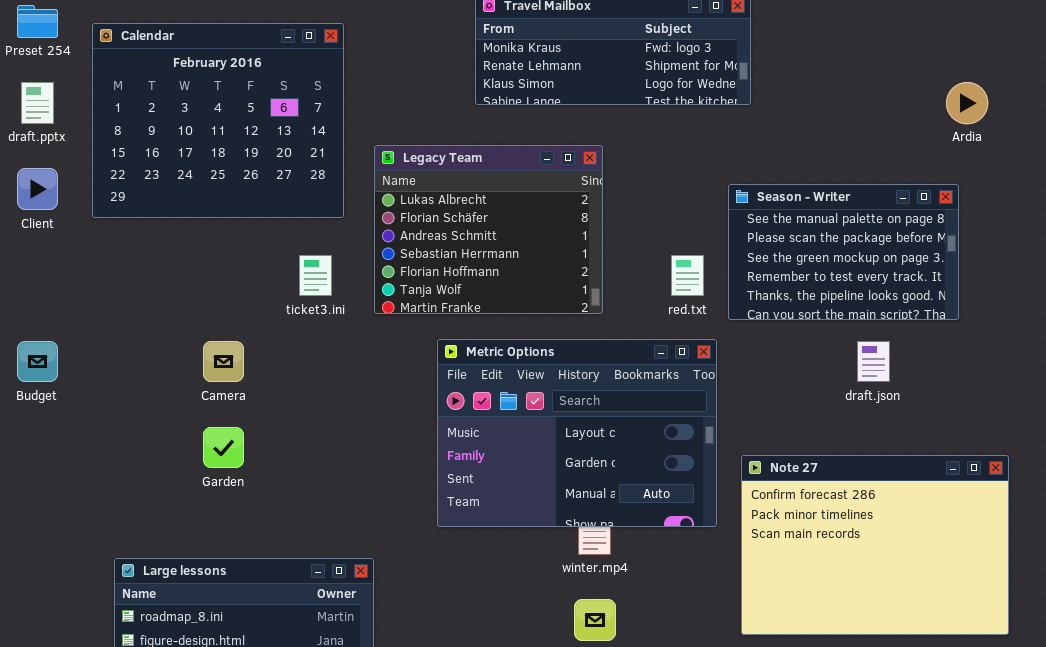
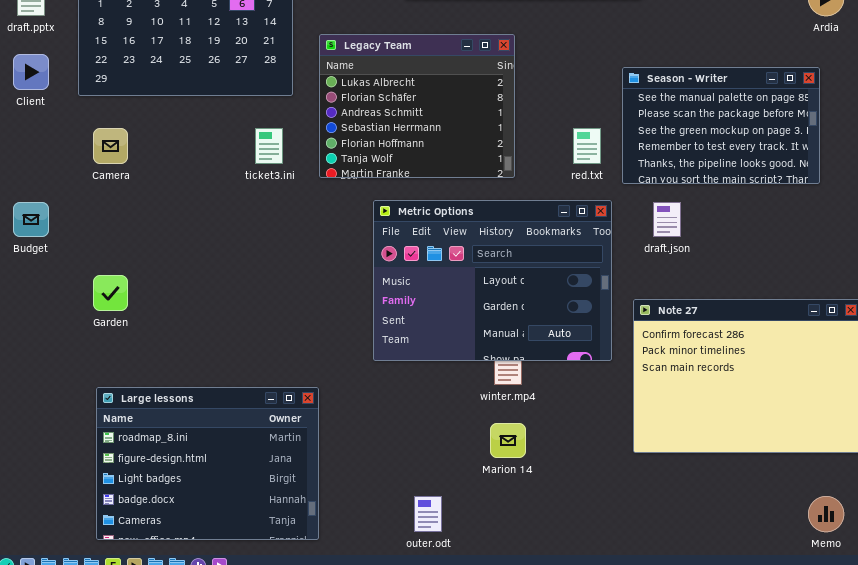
Camera: [203,341,244,382] -> [93,128,128,164], moved
draft.json: [857,341,890,382] -> [653,202,681,237], moved
Garden: [203,427,244,468] -> [93,275,128,311], moved

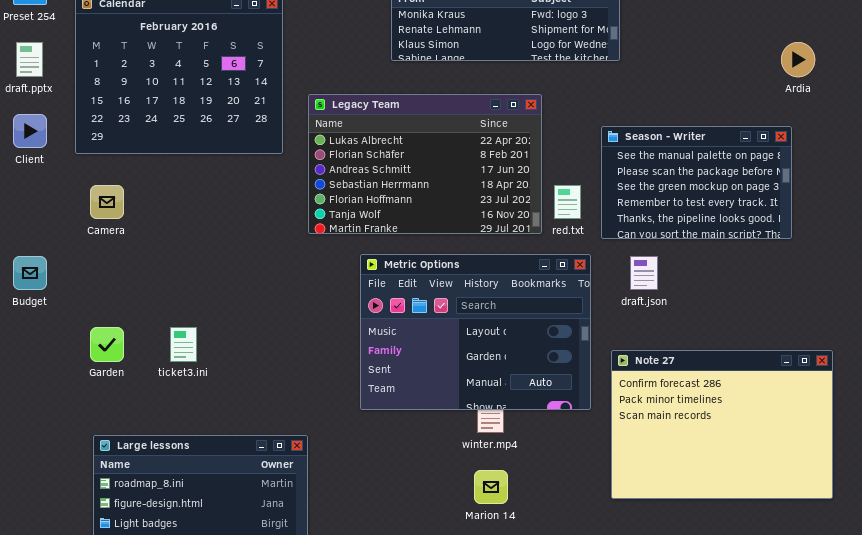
Legacy Team: [319,34,515,178] -> [308,94,542,234], resized
ticket3.ini: [255,128,283,164] -> [170,327,197,362], moved

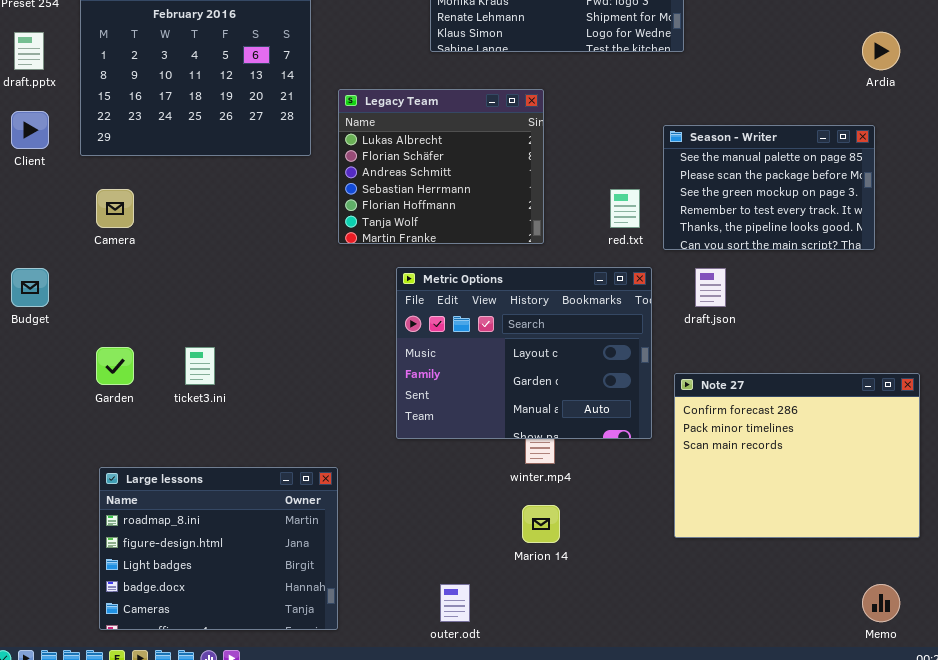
Legacy Team: [308,94,542,234] -> [338,89,544,244], resized

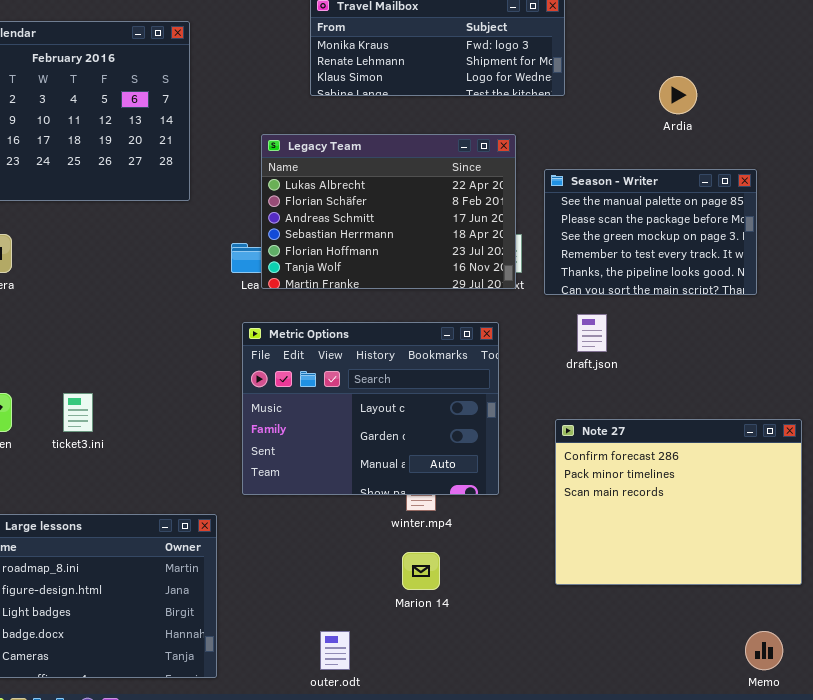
Ardia: [862,32,900,70] -> [659,76,697,114], moved
Legacy Team: [338,89,544,244] -> [261,134,516,289], moved, resized
Metric Options: [396,267,652,439] -> [242,322,499,495], moved

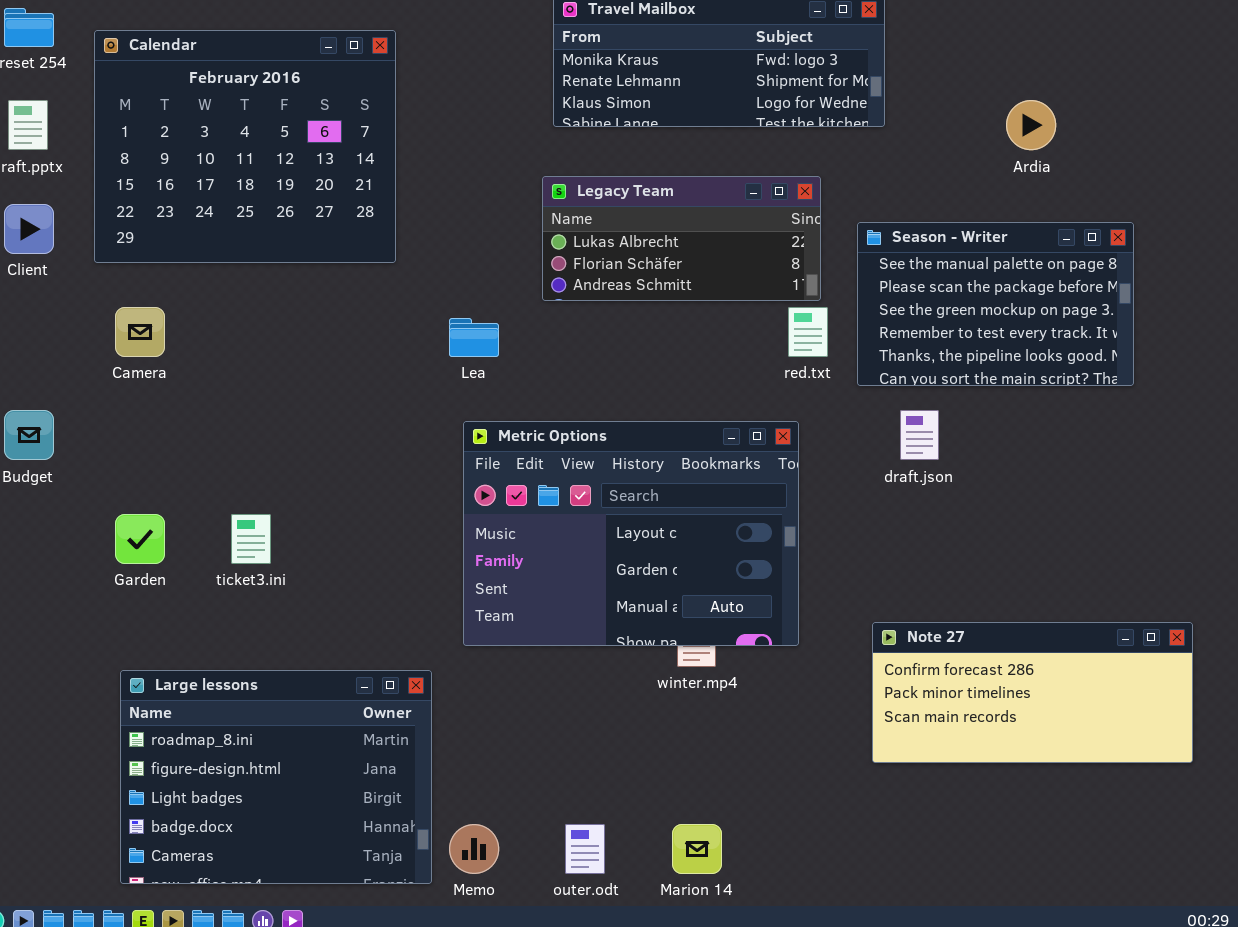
Legacy Team: [261,134,516,289] -> [542,176,821,301], resized
Note 27: [555,419,802,585] -> [872,622,1193,763], resized
Marion 14: [402,552,440,590] -> [672,824,722,874], moved
Memo: [745,631,783,670] -> [449,824,499,874], moved

